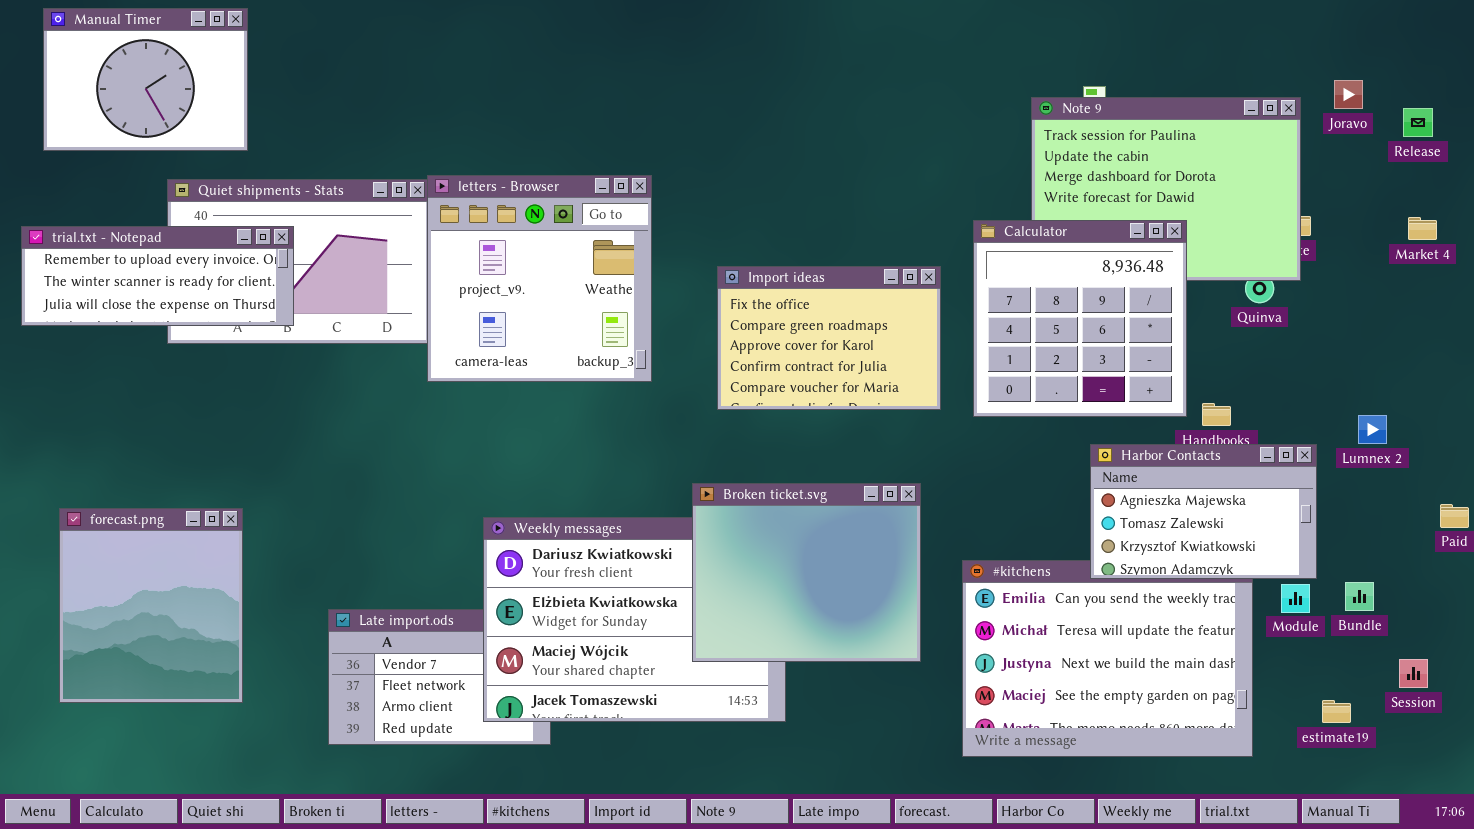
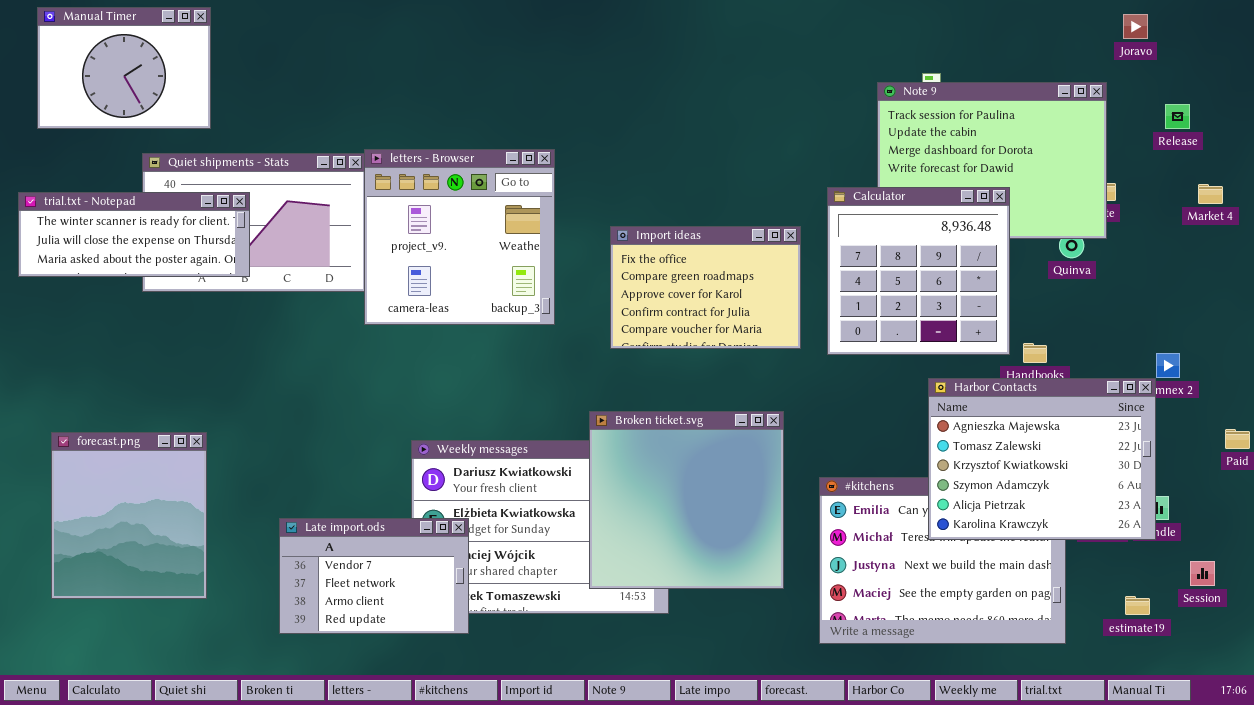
Joravo: [1334,80,1363,109] -> [1123,14,1148,39], moved
Release: [1403,108,1433,137] -> [1165,104,1190,129], moved
trial.txt - Notepad: [21,226,294,326] -> [18,192,250,277], scrolled down 1 row
Harbor Contacts: [1090,444,1317,579] -> [928,378,1156,540], resized
Broken ticket.svg: [692,483,921,662] -> [589,411,784,589], resized
Late import.ods: [328,609,551,745] -> [279,518,469,634], raised

